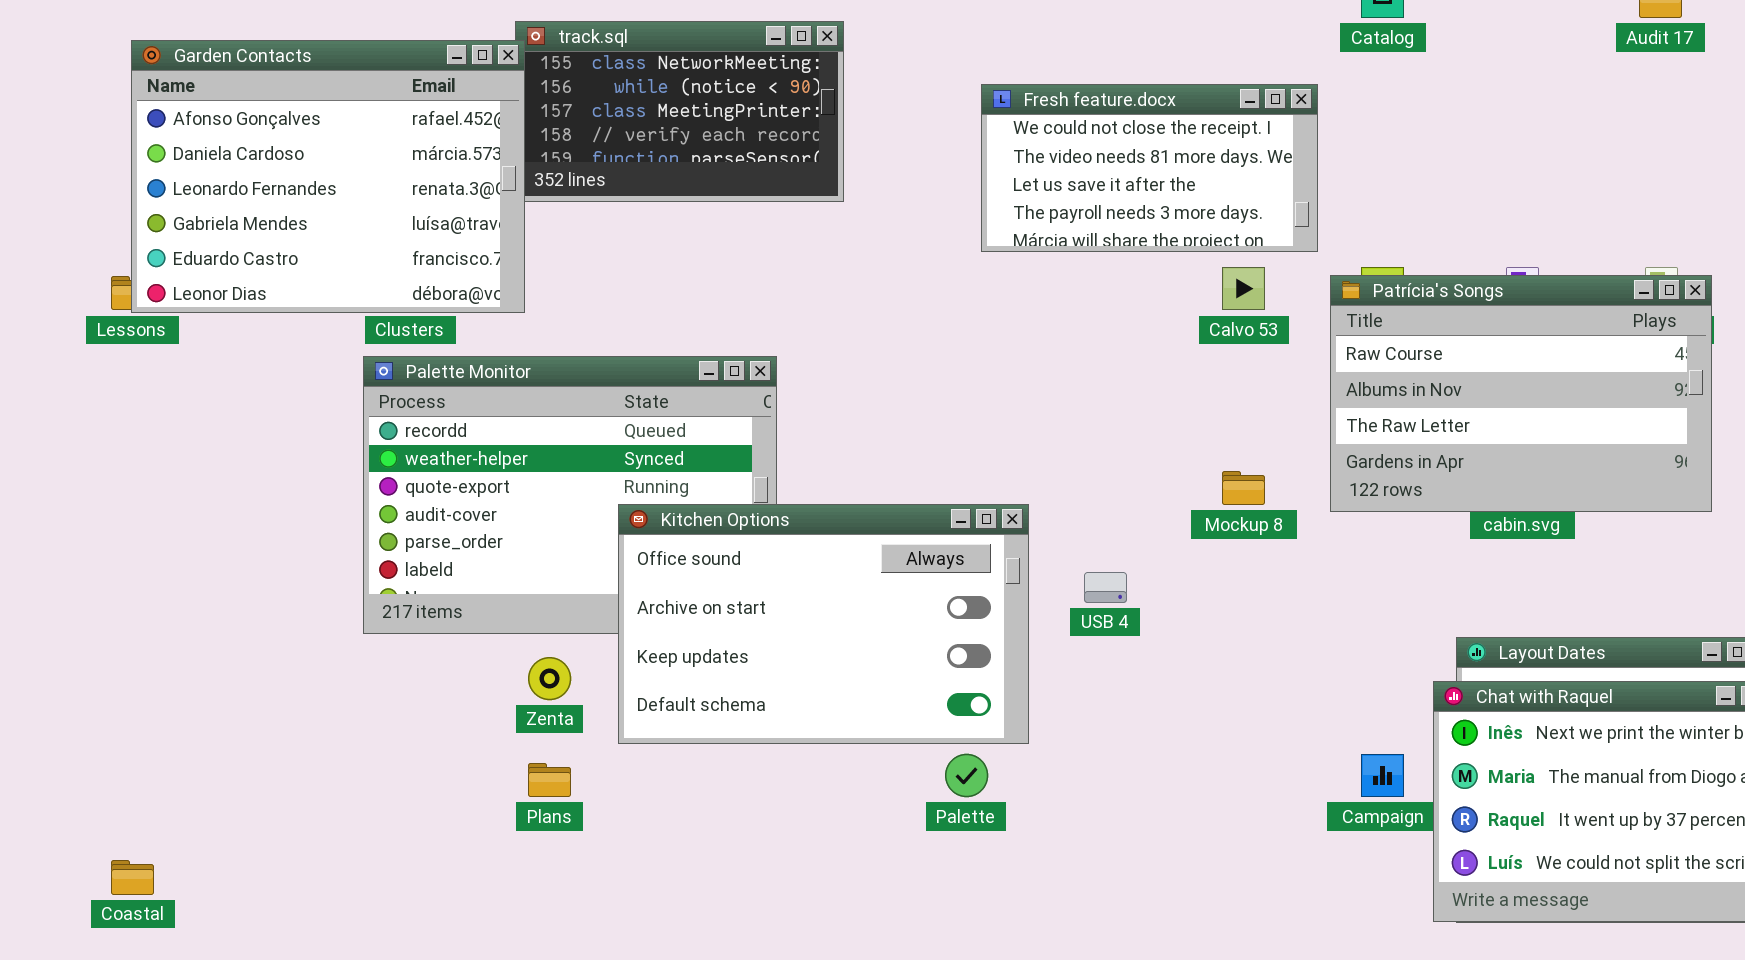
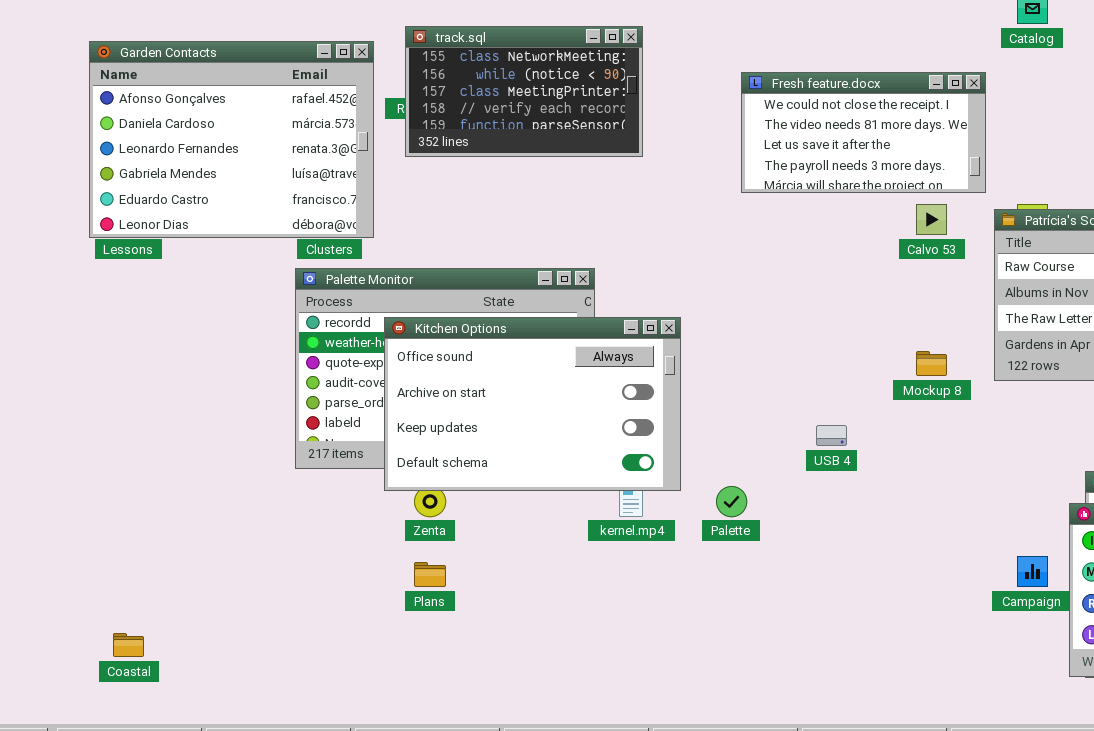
Garden Contacts: [131,40,525,313] -> [89,41,374,238], moved
Kitchen Options: [618,504,1029,744] -> [384,317,681,491], moved
Palette: [945,754,988,797] -> [716,486,747,517], moved

